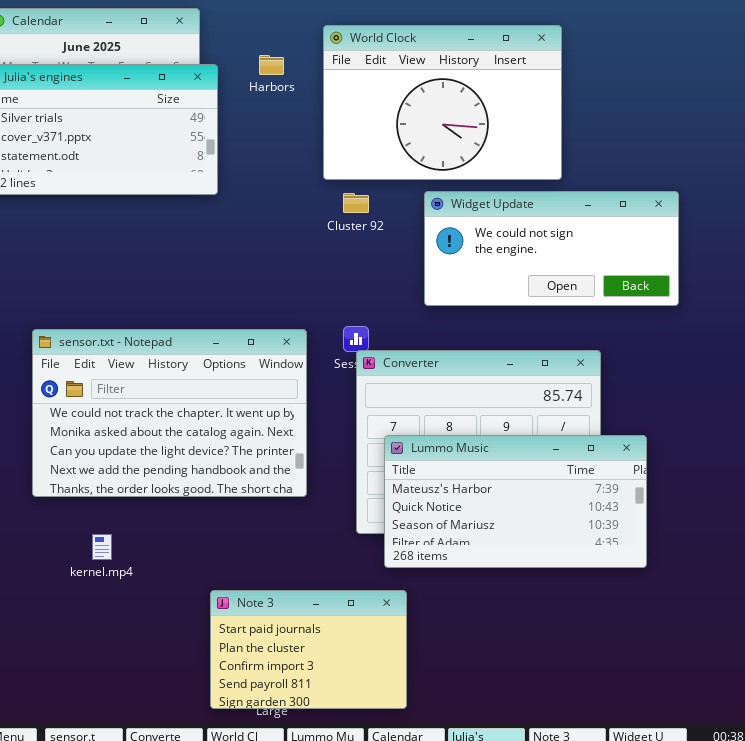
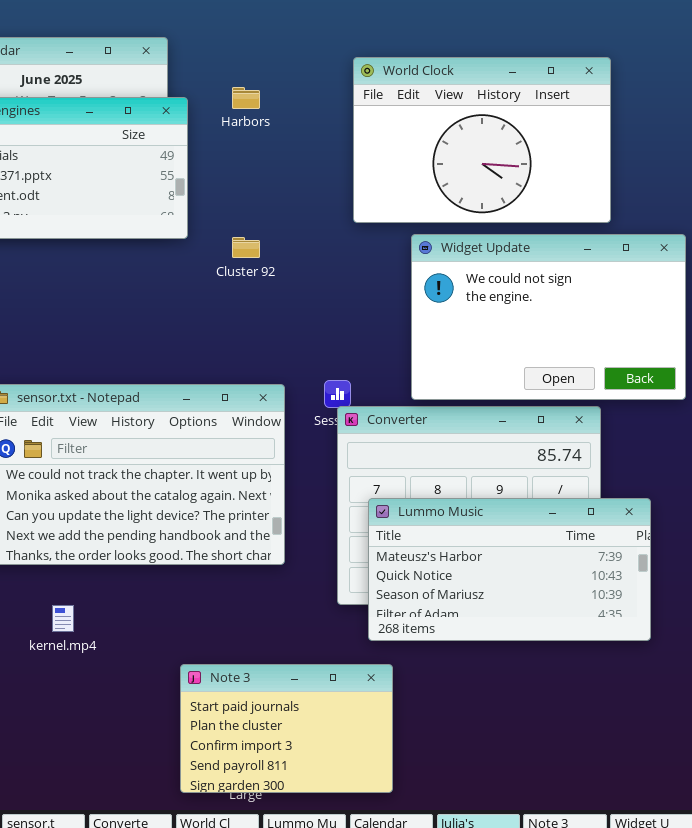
World Clock: [323,25,562,180] -> [353,57,611,223], moved
Widget Update: [424,191,679,306] -> [411,234,686,400], resized
Cluster 92: [343,193,369,213] -> [232,237,260,258], moved

